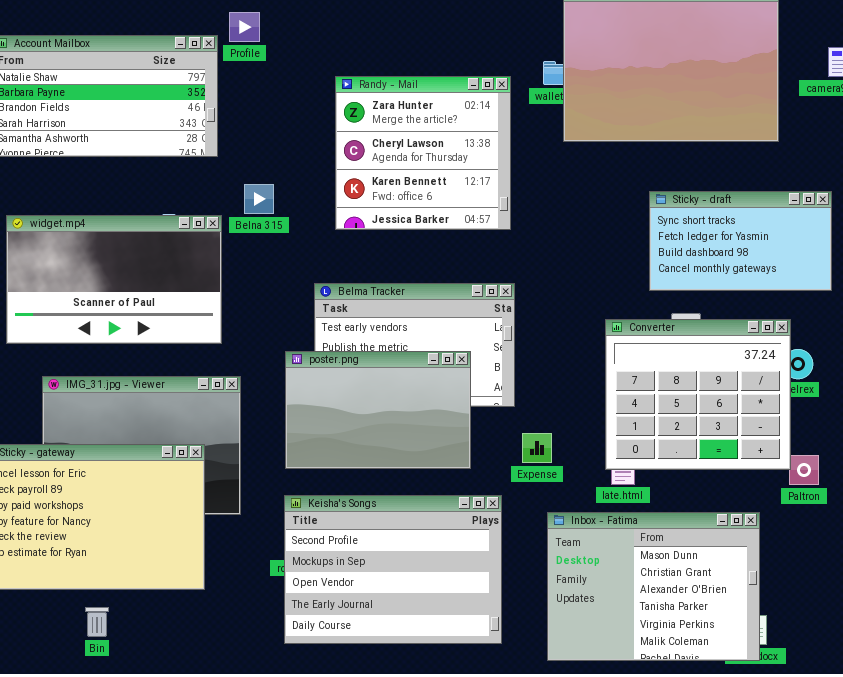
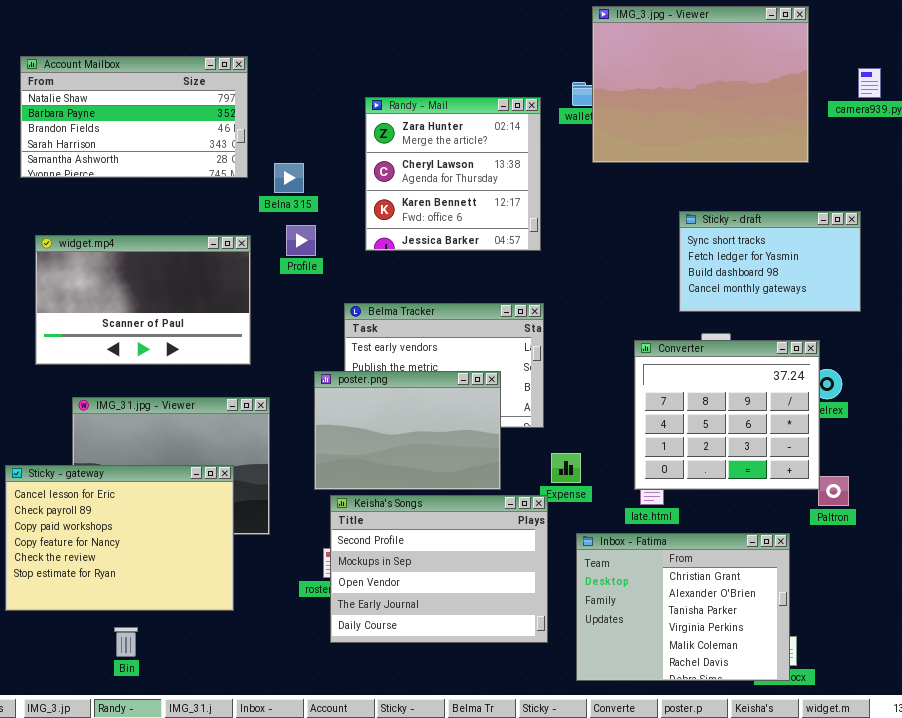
Profile: [229,12,260,42] -> [286,225,316,256], moved
Belna 315: [244,184,274,214] -> [274,163,304,193], moved
Keisha's Songs: [284,495,502,644] -> [330,495,548,643], moved
Inbox - Fatima: [547,512,760,661] -> [576,533,790,681], scrolled down 1 row

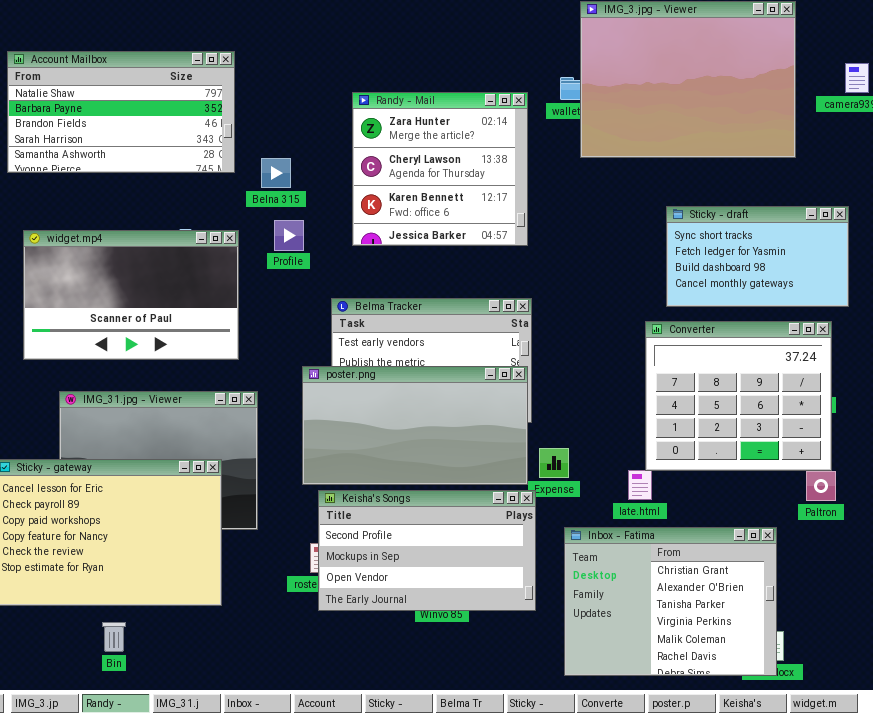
Converter: [634,340,820,490] -> [645,321,832,471], moved
poster.png: [314,371,501,490] -> [302,366,528,485], resized
Keisha's Songs: [330,495,548,643] -> [318,490,536,611], resized

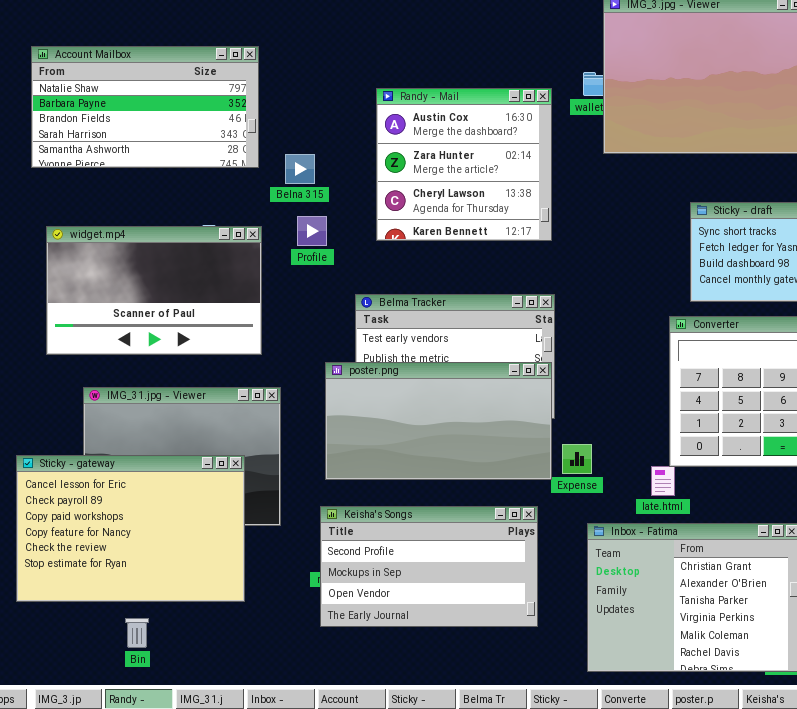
Randy - Mail: [352,92,528,246] -> [376,88,552,241], scrolled up 1 row
Keisha's Songs: [318,490,536,611] -> [320,506,538,627], moved

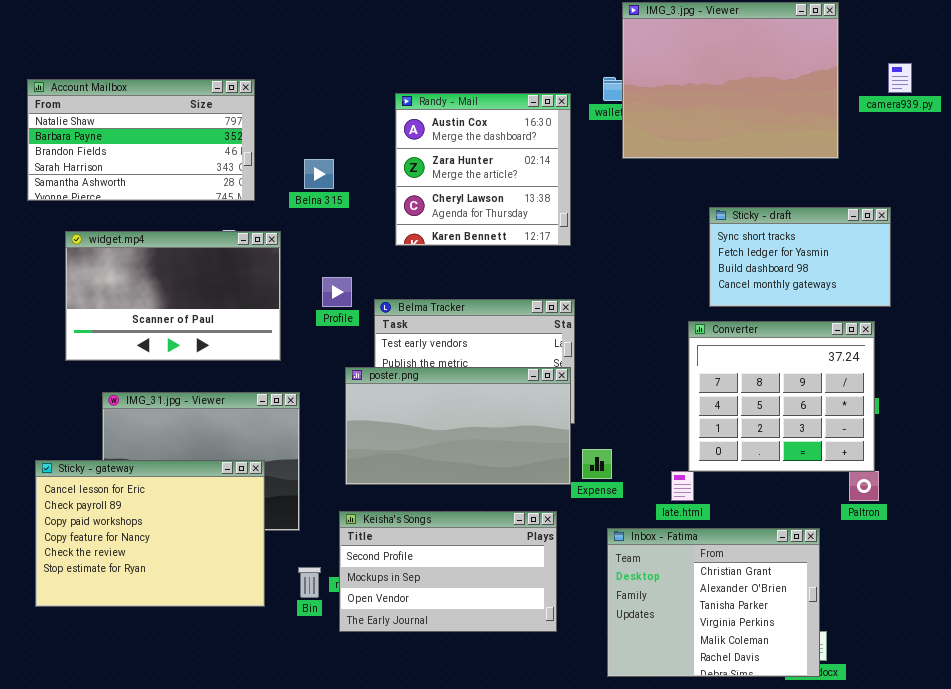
Account Mailbox: [31,46,259,168] -> [27,79,255,201], moved
Profile: [297,216,327,246] -> [322,277,352,307], moved
Bin: [125,618,149,648] -> [298,567,321,598], moved

